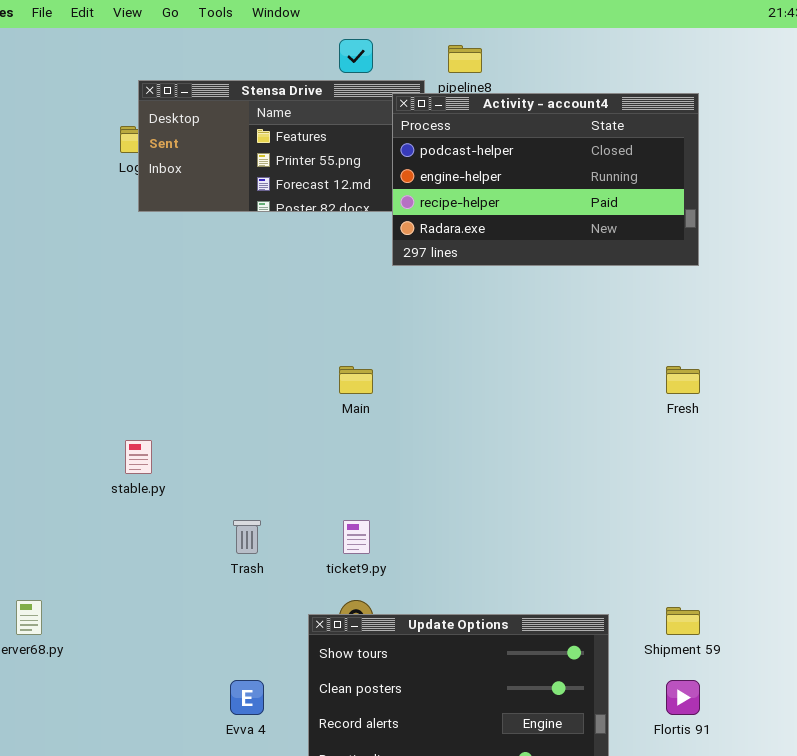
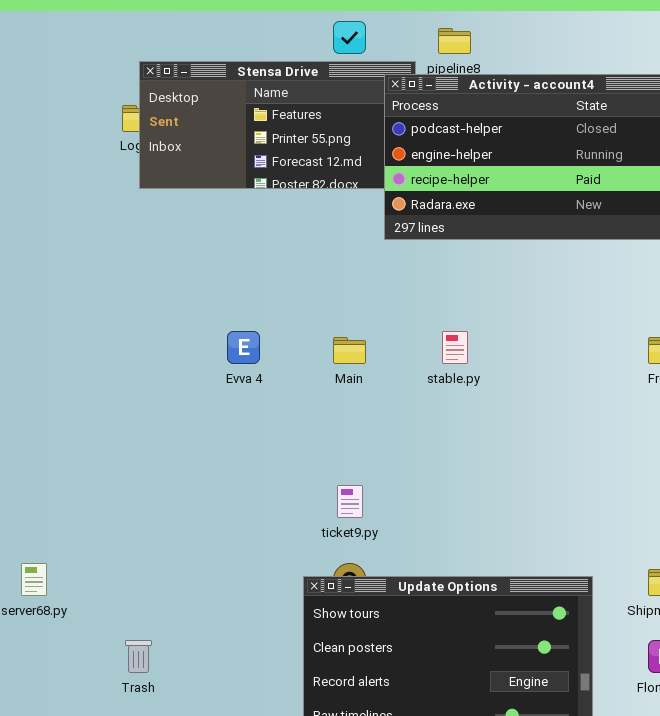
stable.py: [125,440,152,474] -> [442,331,468,364], moved
Trash: [233,520,261,554] -> [125,640,152,673], moved
Evva 4: [230,680,264,715] -> [227,331,260,364], moved

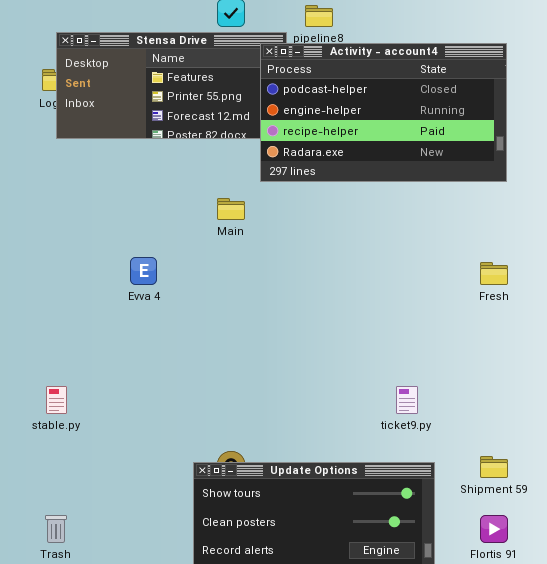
stable.py: [442,331,468,364] -> [46,386,67,414], moved
Main: [333,337,366,364] -> [217,198,245,220], moved
ticket9.py: [337,485,363,518] -> [396,386,418,414], moved

